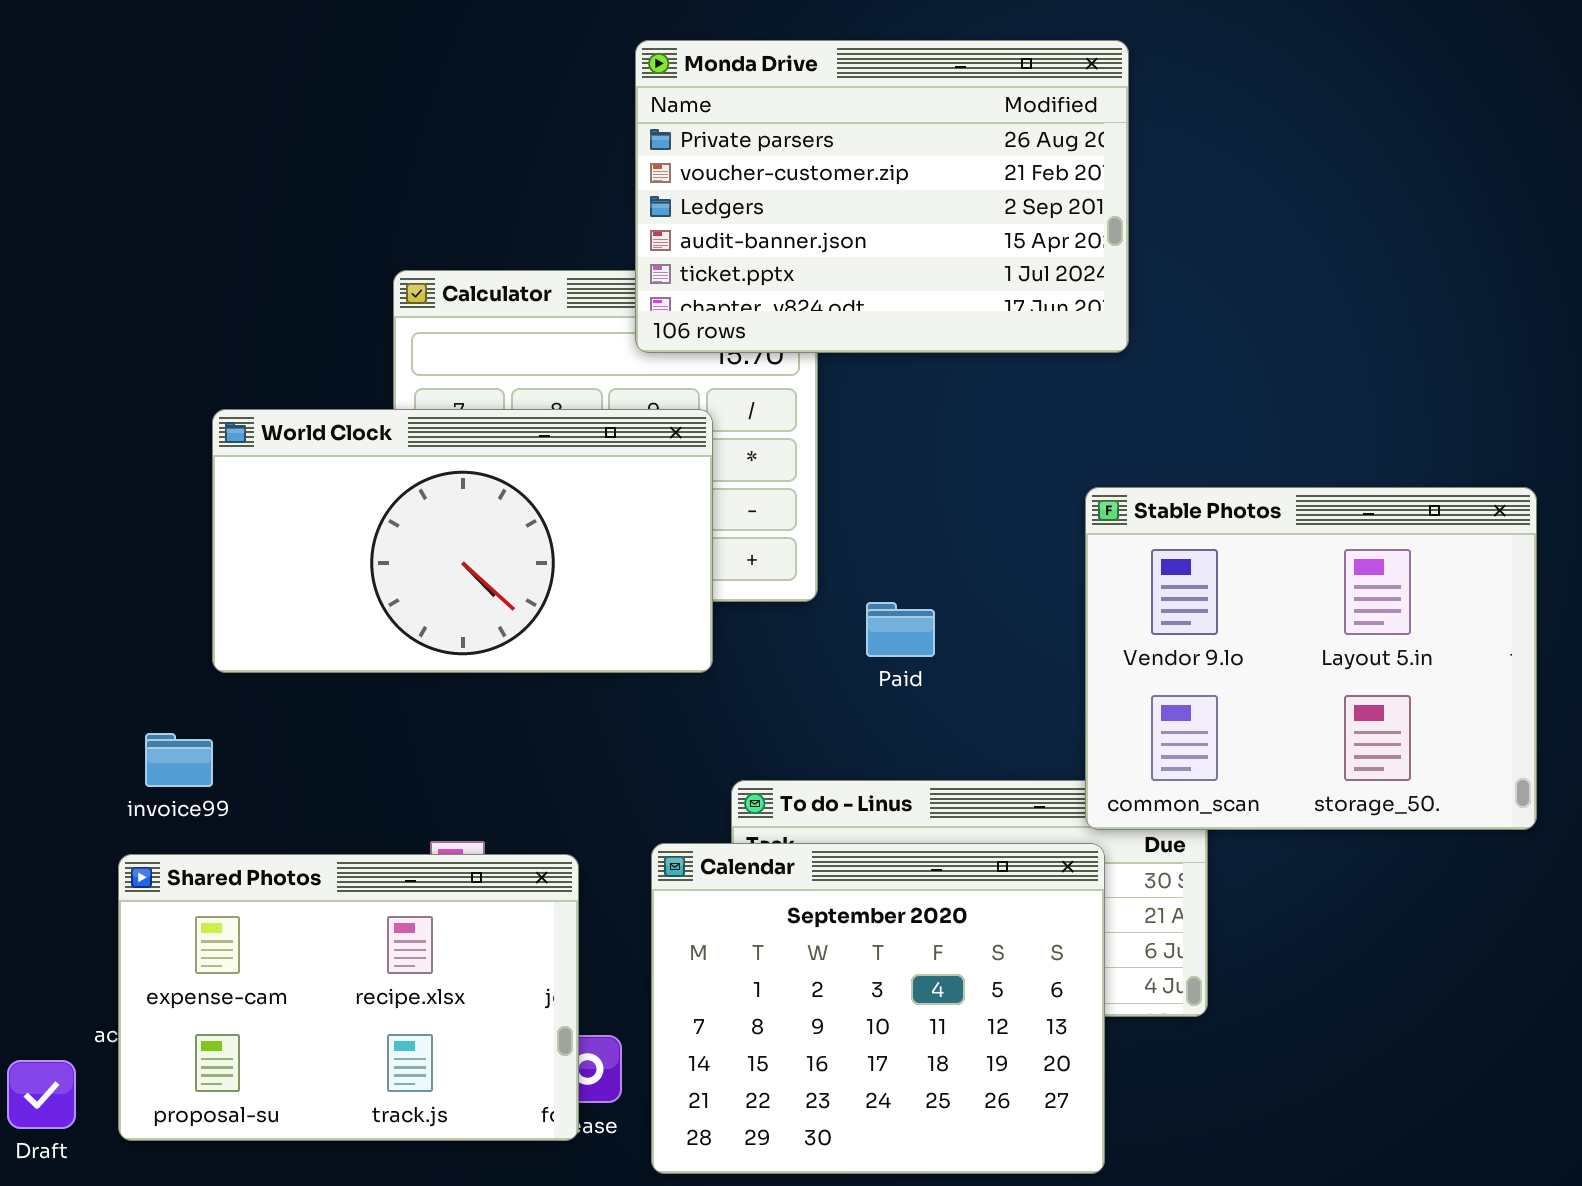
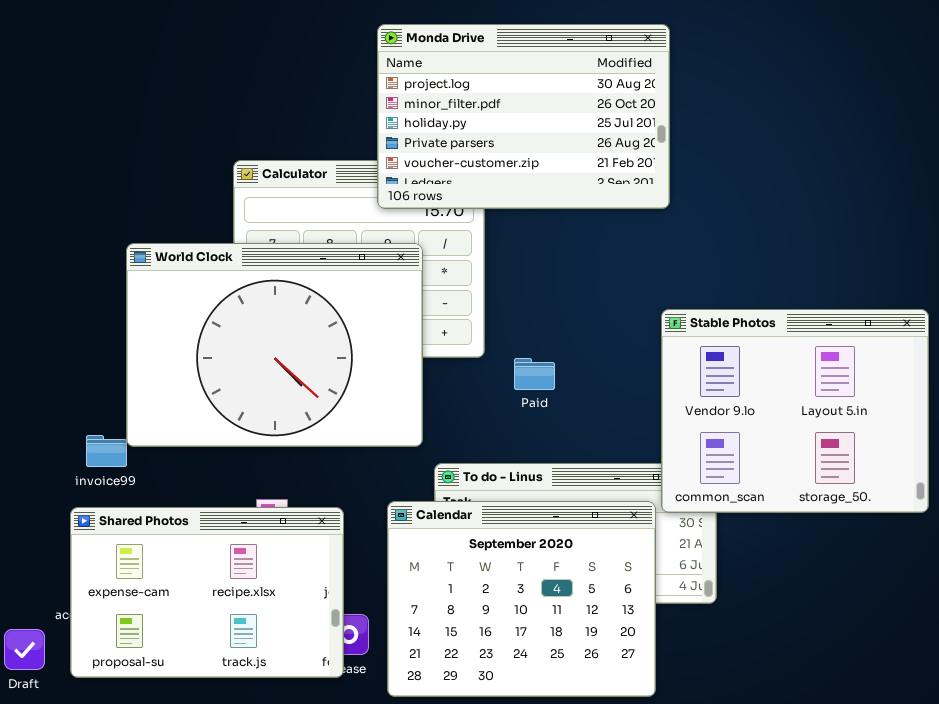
Monda Drive: [635,40,1129,353] -> [377,24,670,209], scrolled up 3 rows
World Clock: [212,409,713,673] -> [126,243,423,447], resized
Stable Photos: [1085,487,1537,830] -> [661,309,929,513], moved

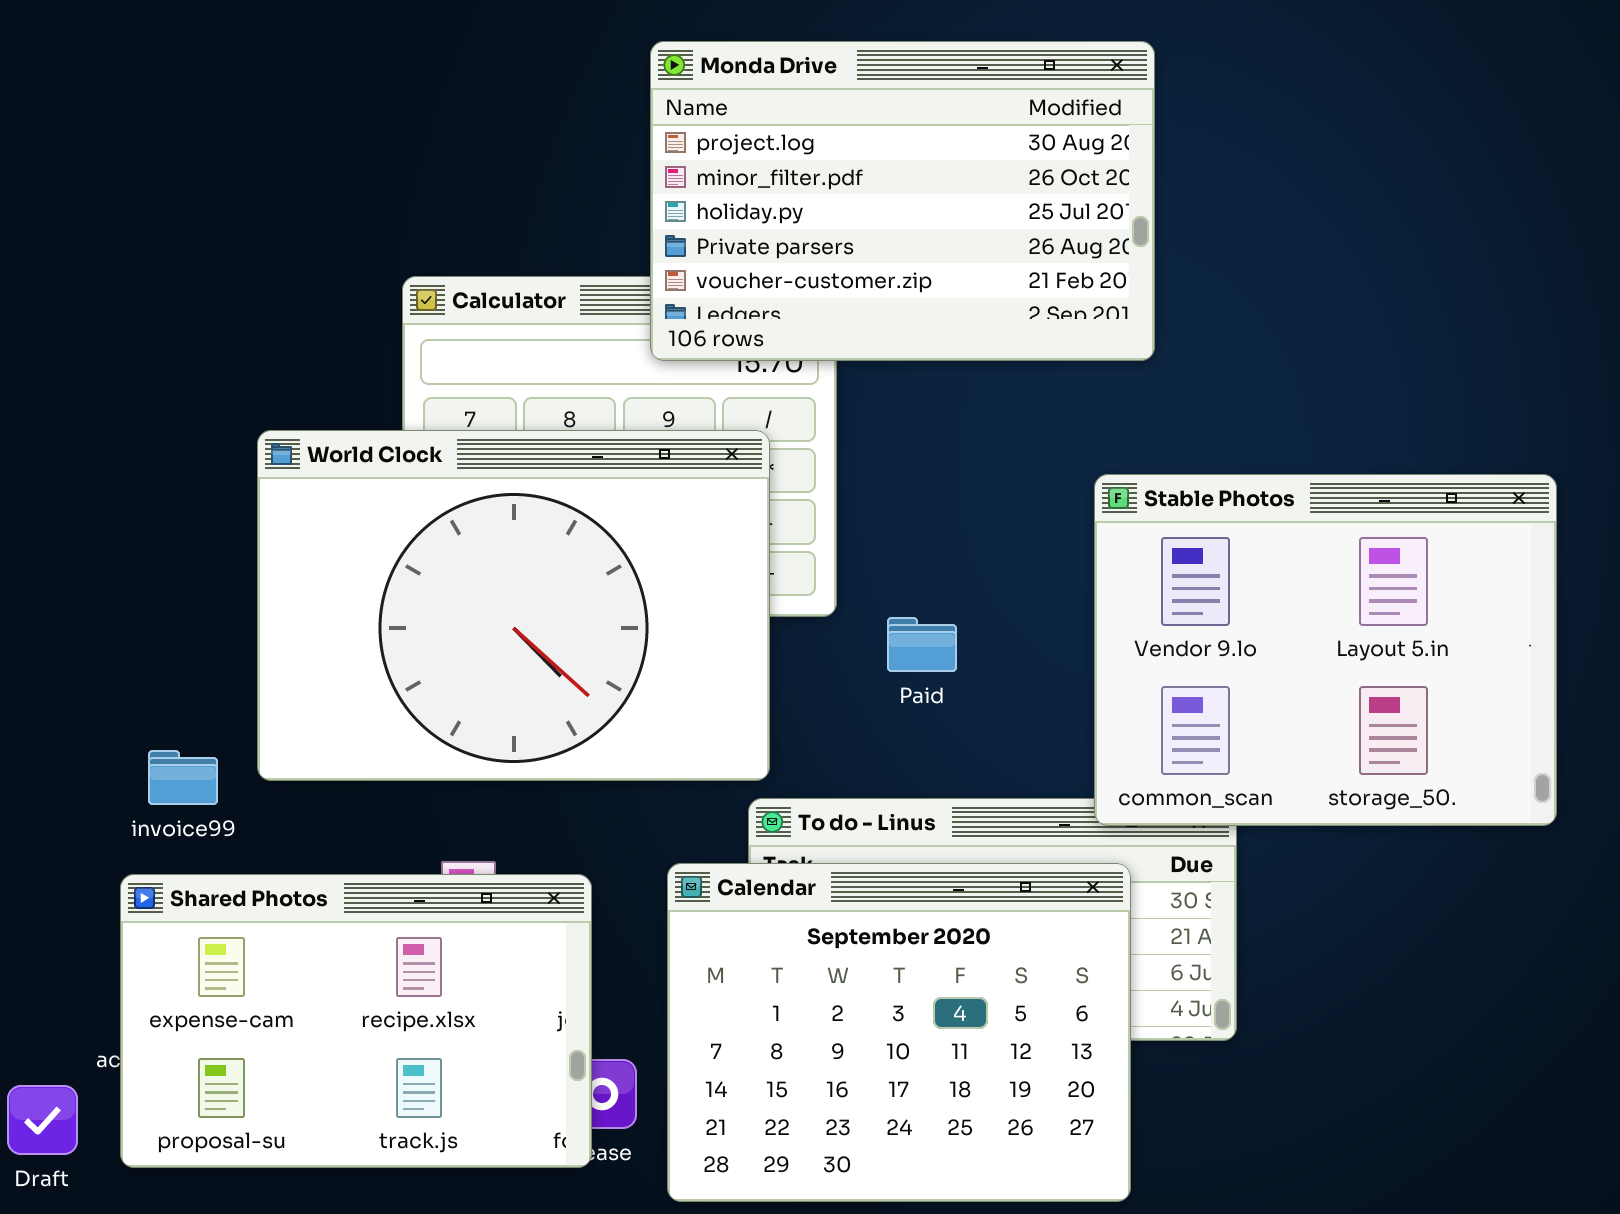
World Clock: [126,243,423,447] -> [257,430,770,781], moved
Stable Photos: [661,309,929,513] -> [1094,474,1557,826], moved

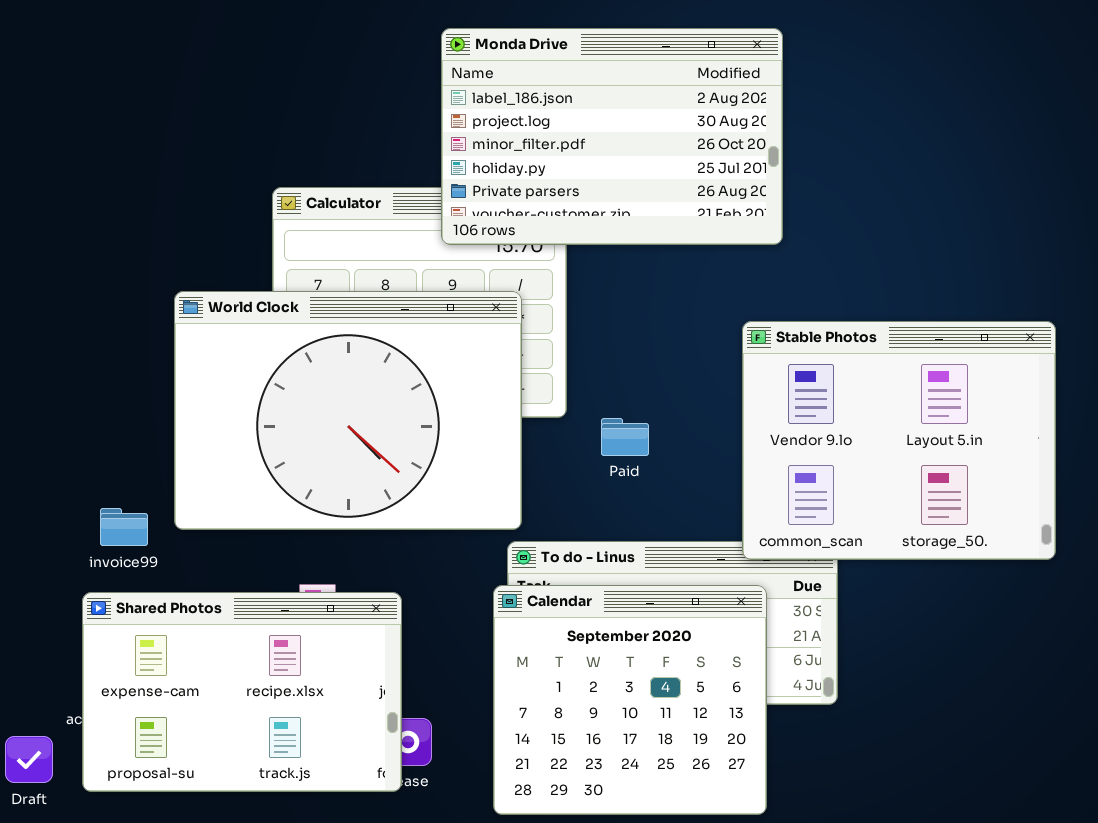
Monda Drive: [650,41,1155,361] -> [441,28,783,245], scrolled up 1 row
Calendar: [667,863,1131,1202] -> [493,585,767,815], resized

